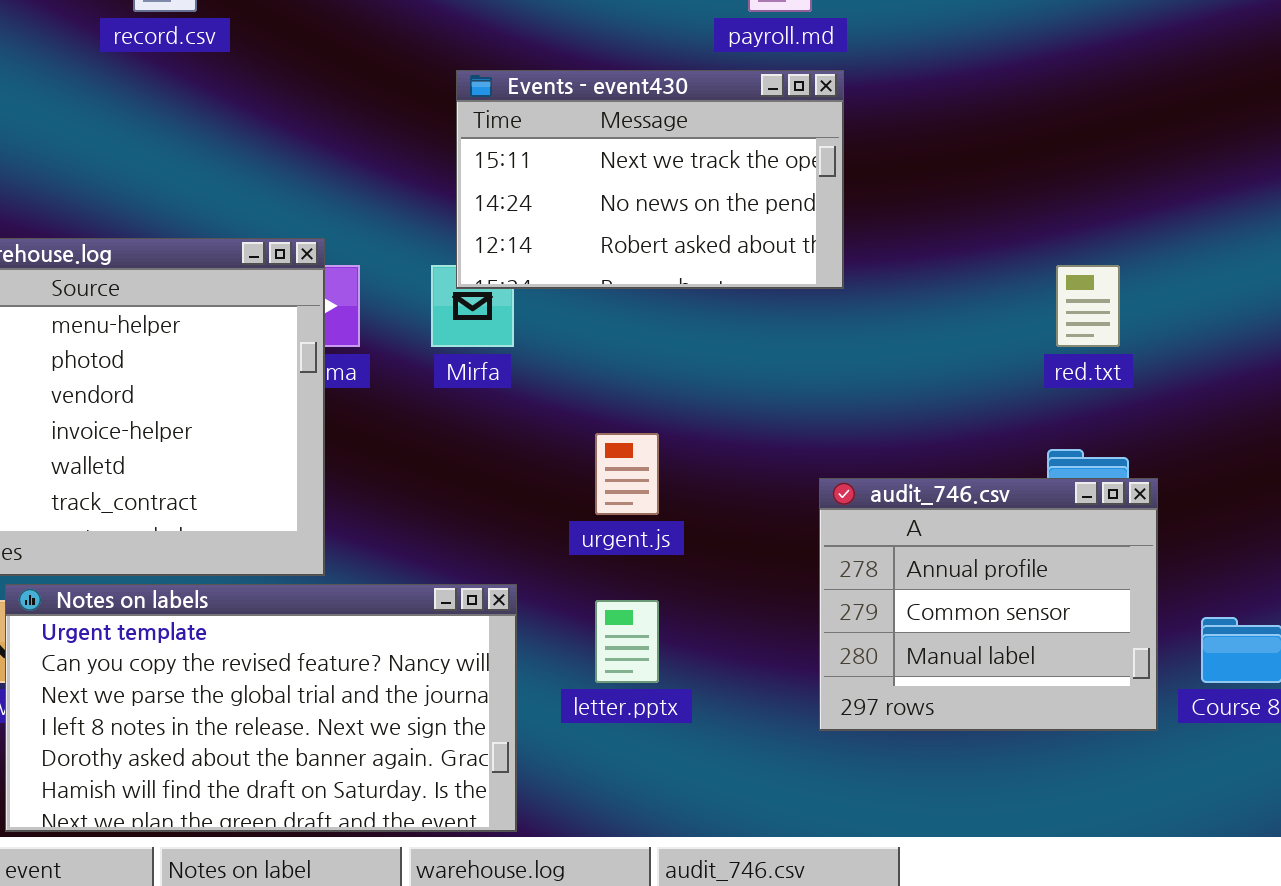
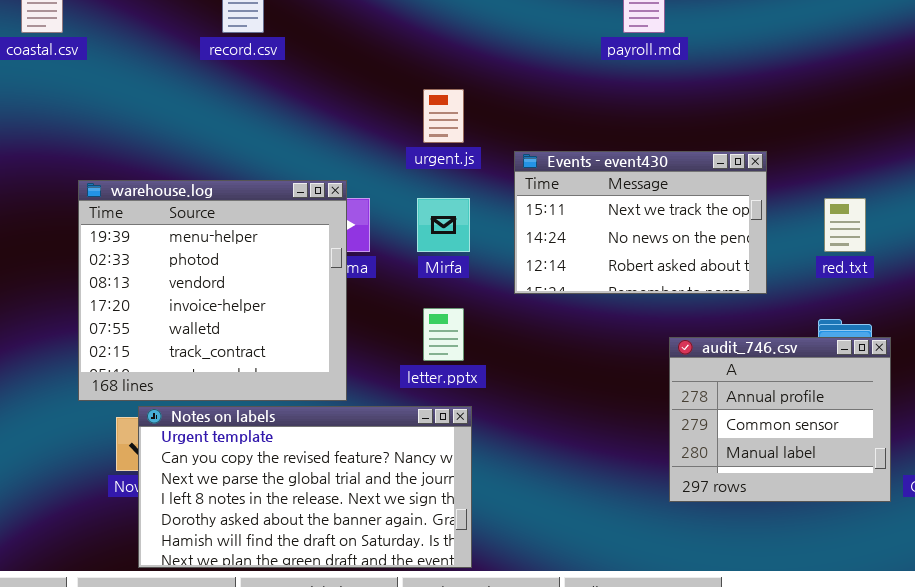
Events - event430: [456,70,844,289] -> [514,151,767,294], moved
urgent.js: [595,433,659,515] -> [423,89,464,143], moved
letter.pptx: [595,600,659,683] -> [423,308,464,361], moved

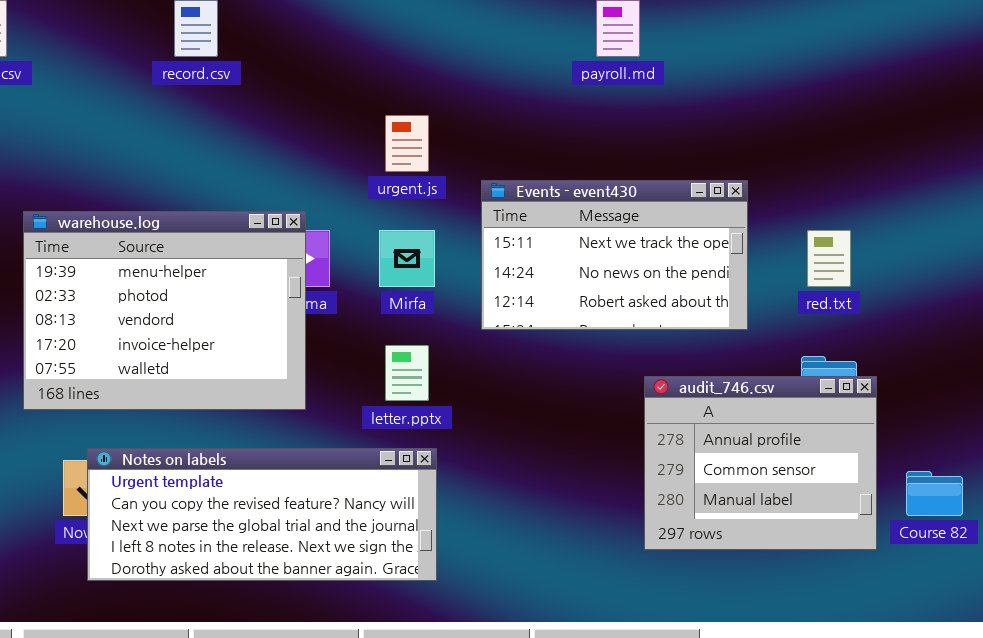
warehouse.log: [78,180,347,401] -> [23,211,306,410], resized
Notes on labels: [138,406,472,568] -> [87,448,437,581], resized

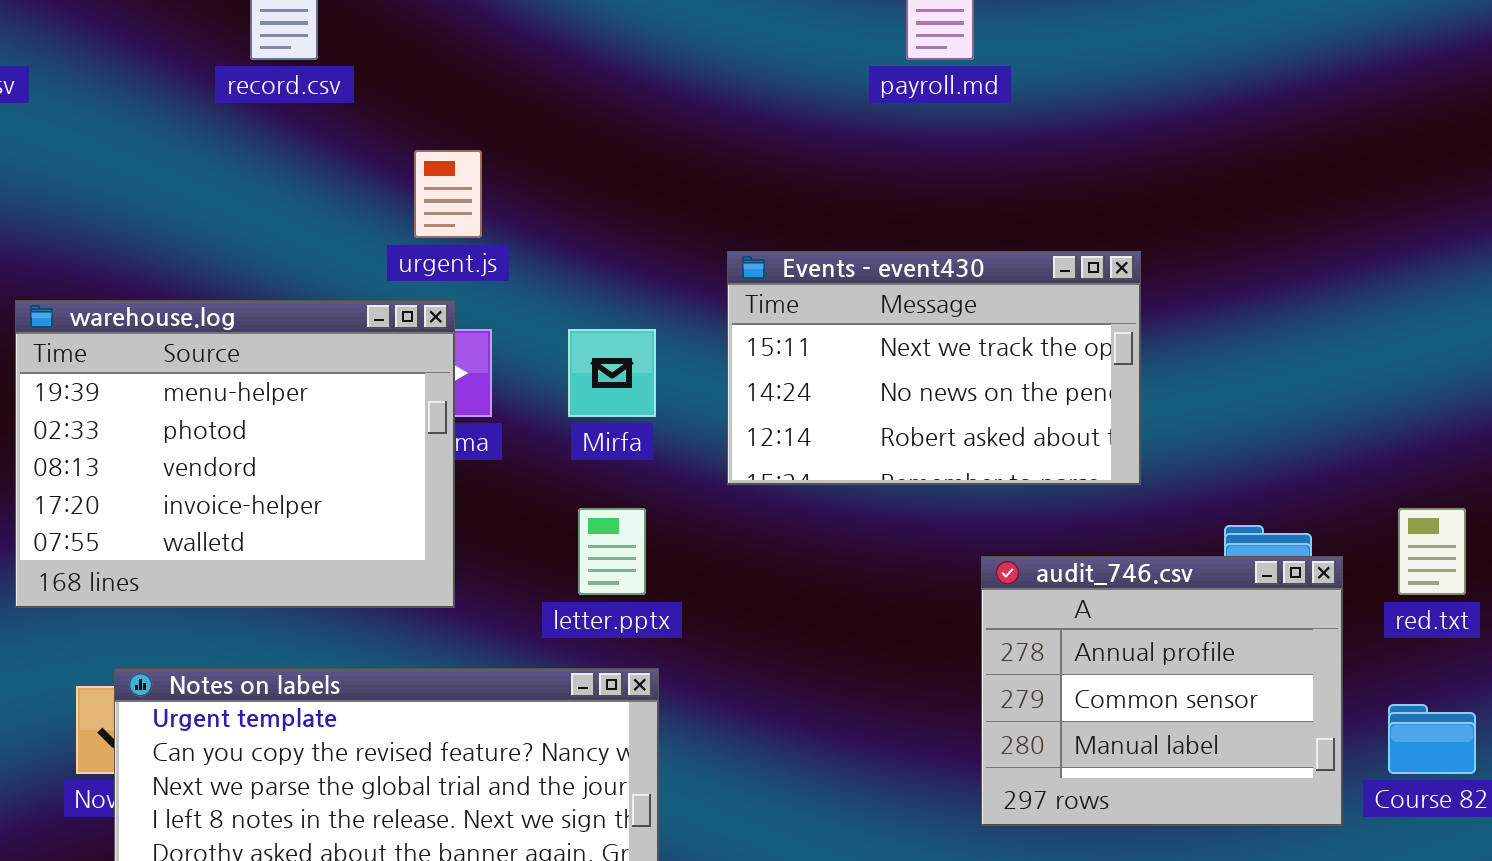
urgent.js: [385,115,429,172] -> [414,150,482,238], moved
red.txt: [807,230,851,287] -> [1398,508,1466,595], moved

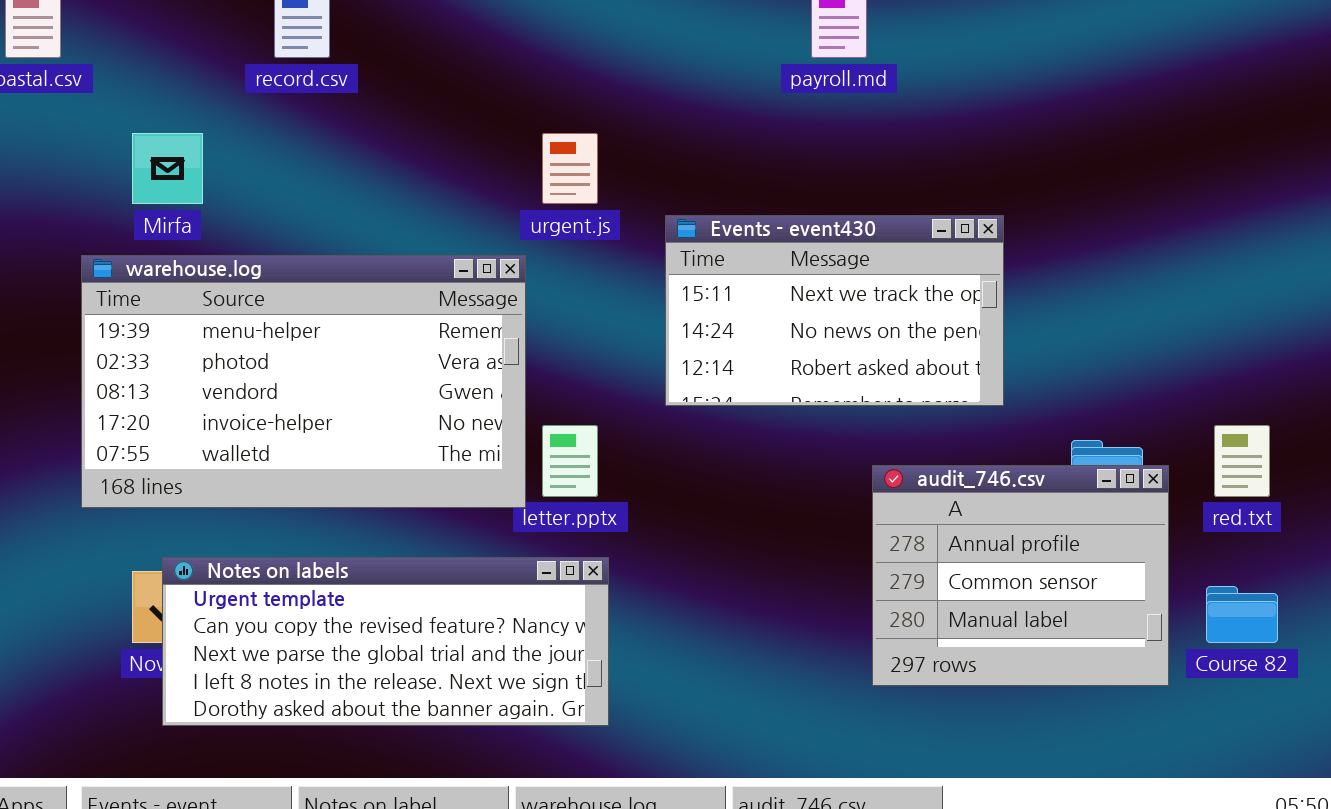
urgent.js: [414,150,482,238] -> [542,133,598,204], moved
warehouse.log: [15,300,455,608] -> [81,255,526,508], resized
Mirfa: [568,329,656,417] -> [132,133,203,204], moved

